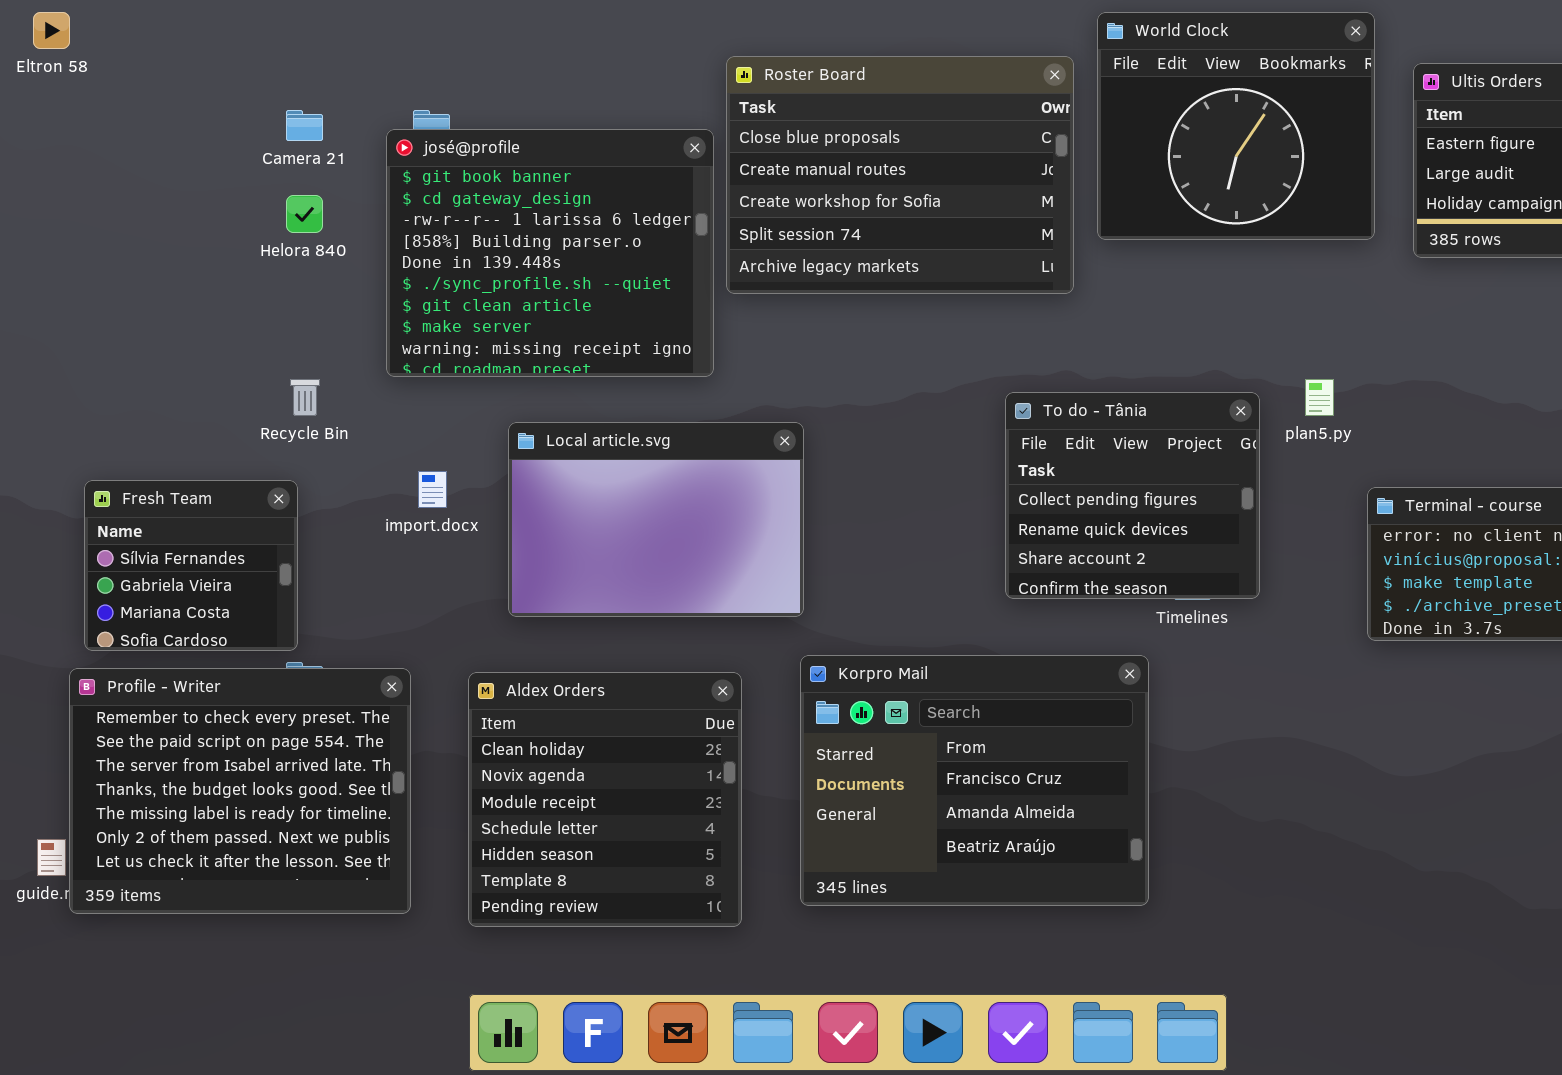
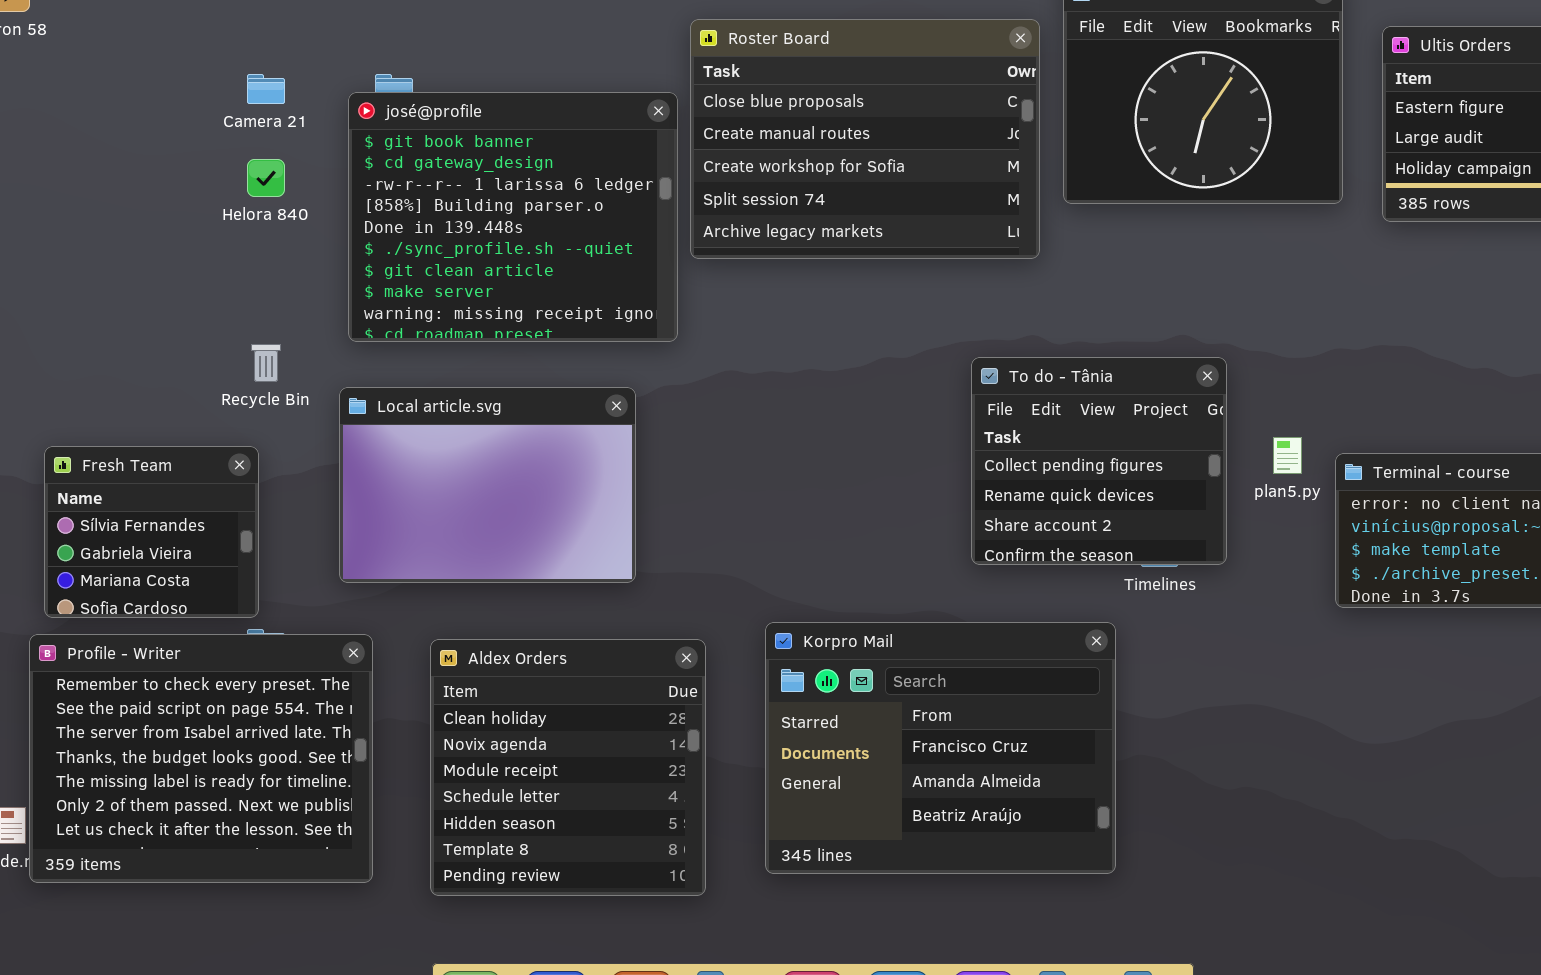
plan5.py: [1305,379,1334,416] -> [1273,437,1302,474], moved
Local article.svg: [508,422,804,617] -> [339,387,636,583], moved

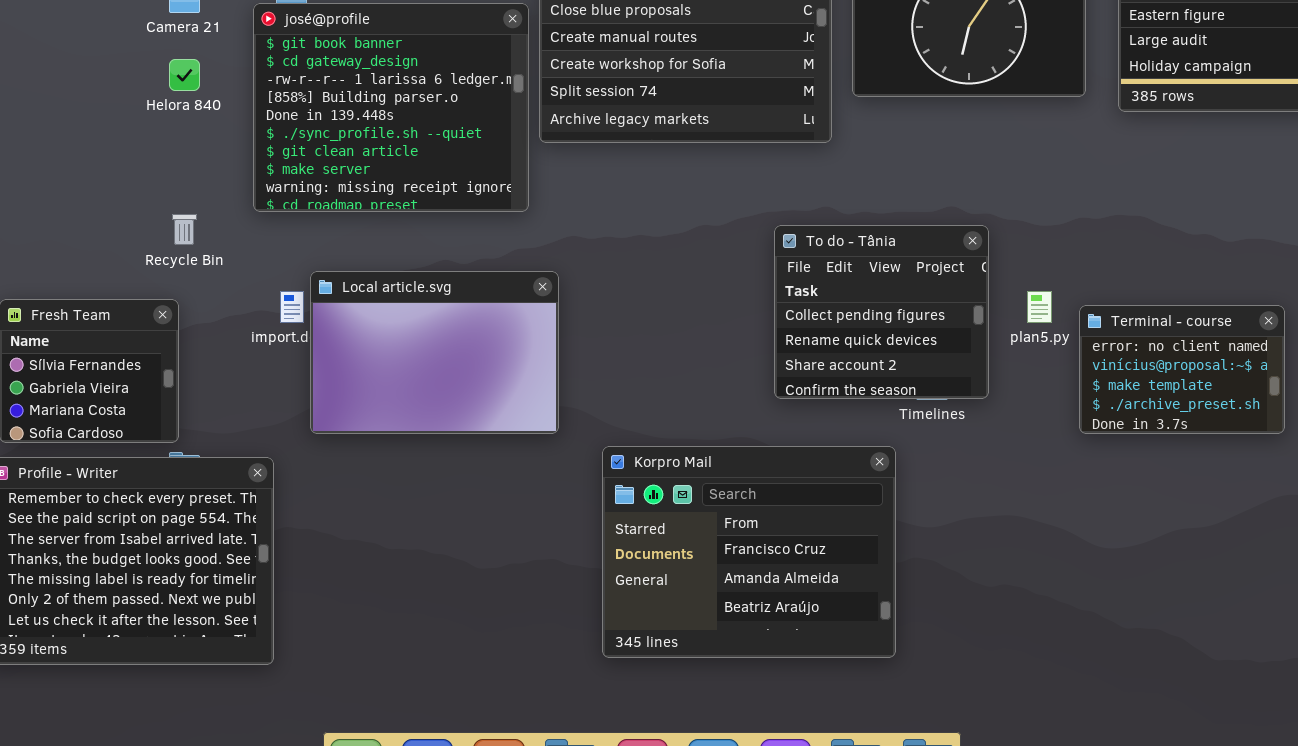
Local article.svg: [339,387,636,583] -> [310,271,559,434], moved
Aldex Orders: [430,639,706,896] -> none, closed

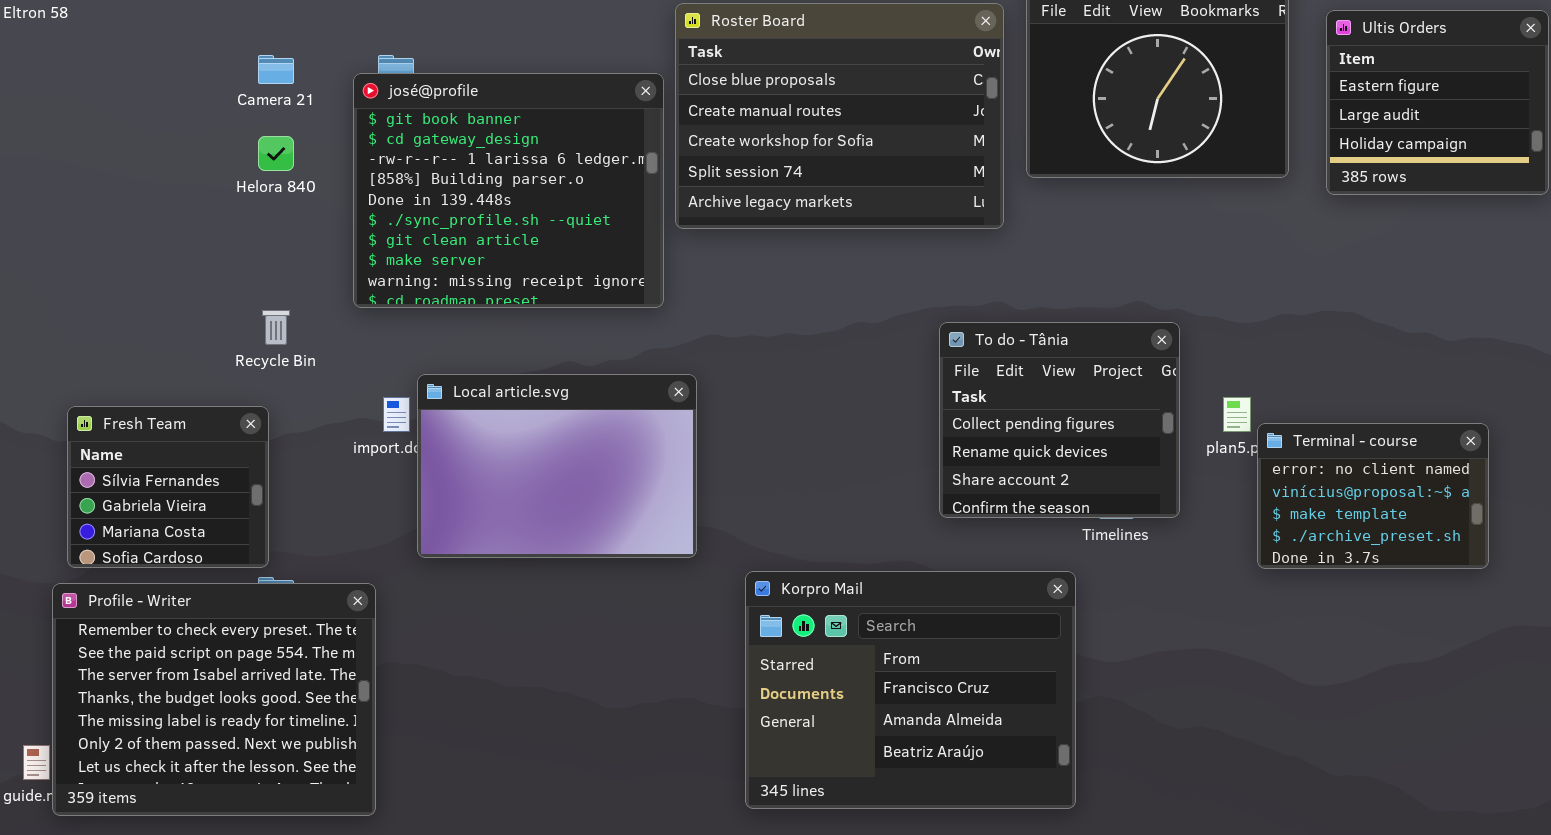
Terminal - course: [1079,305,1285,434] -> [1257,423,1489,569], moved

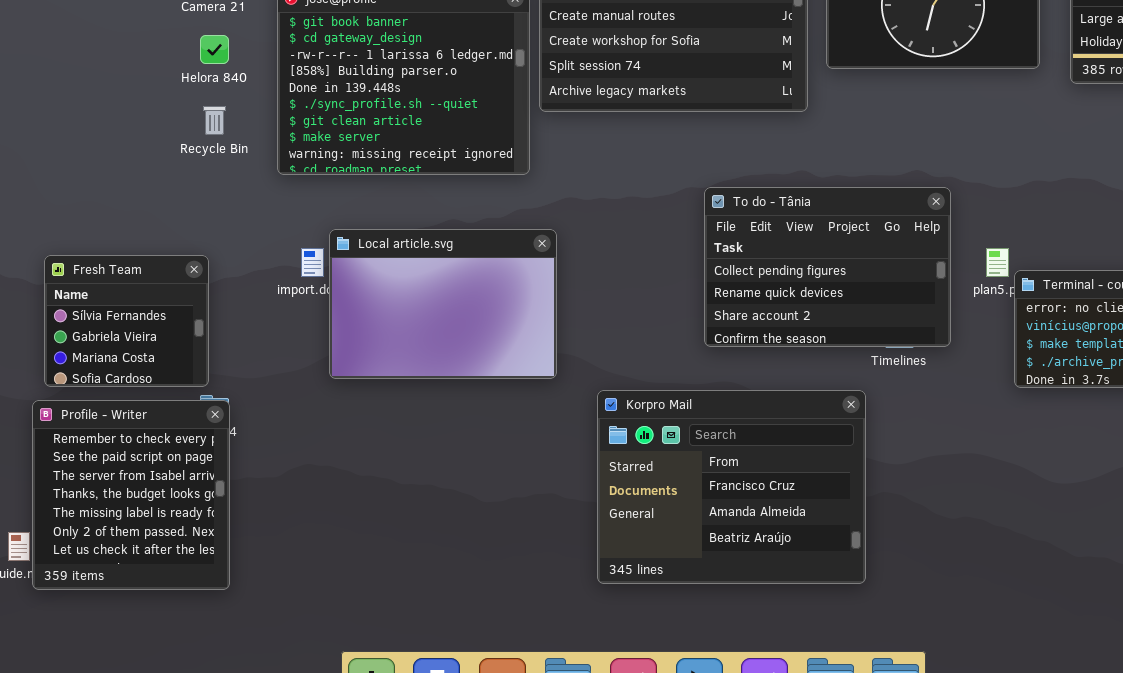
Recycle Bin: [262,310,290,345] -> [203,106,226,135], moved
To do - Tânia: [939,322,1180,518] -> [704,187,951,347], resized
Profile - Writer: [52,583,376,816] -> [32,400,230,590], resized

